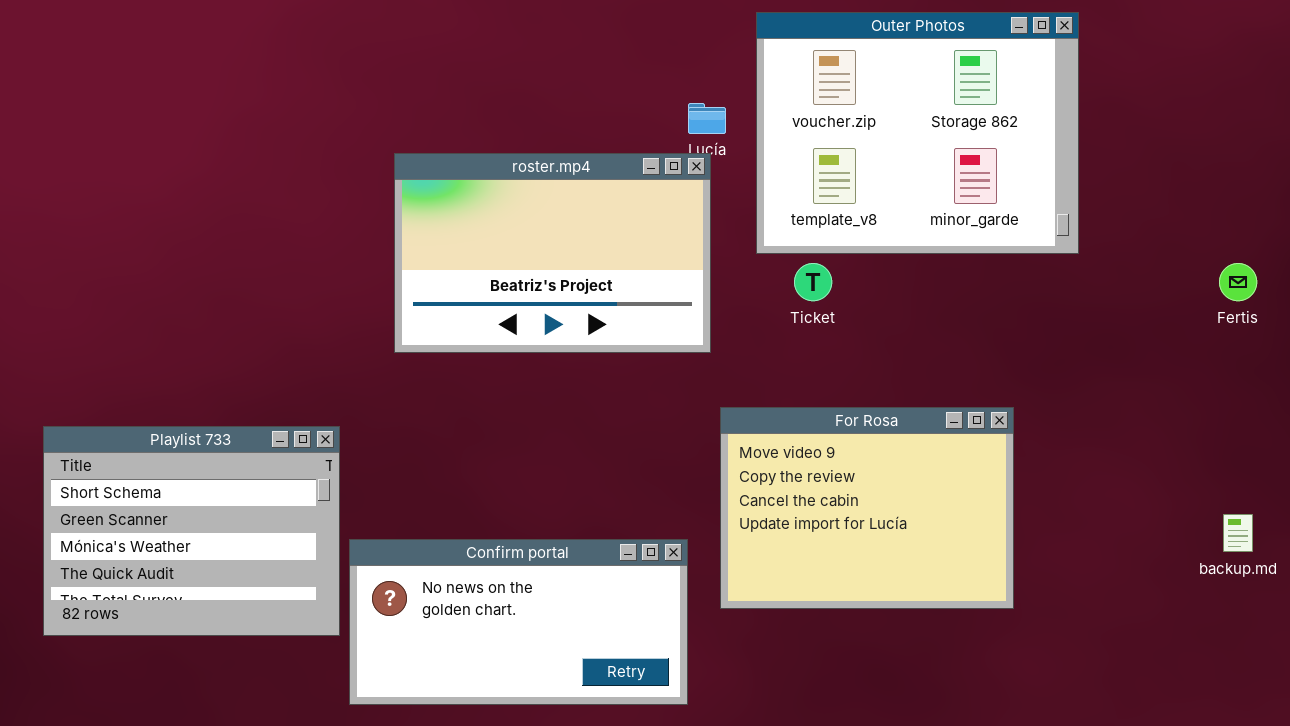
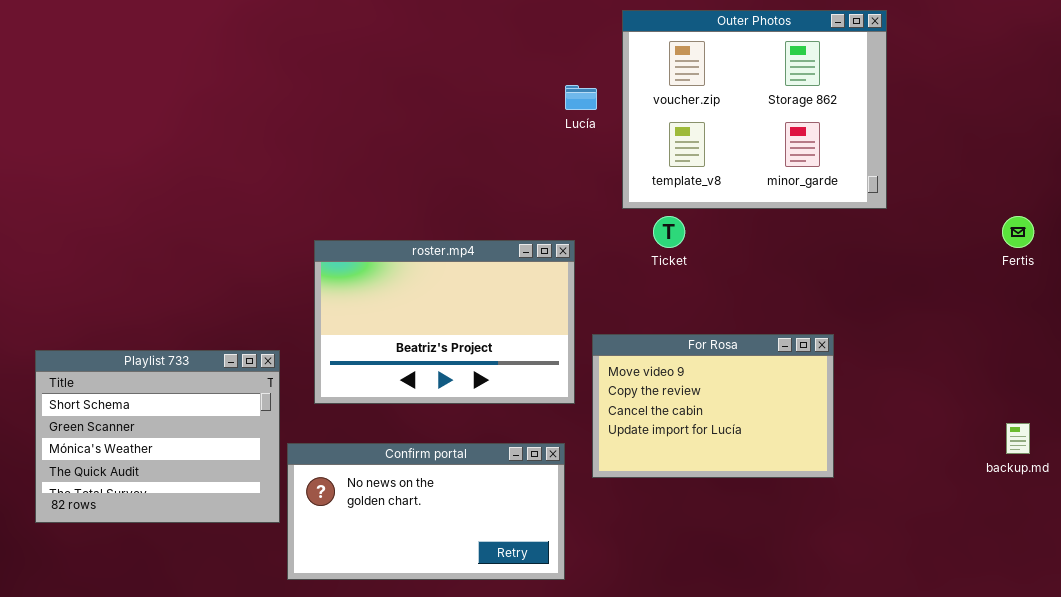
roster.mp4: [394,153,711,353] -> [314,240,575,404], moved
For Rosa: [720,407,1014,609] -> [592,334,834,478], resized

